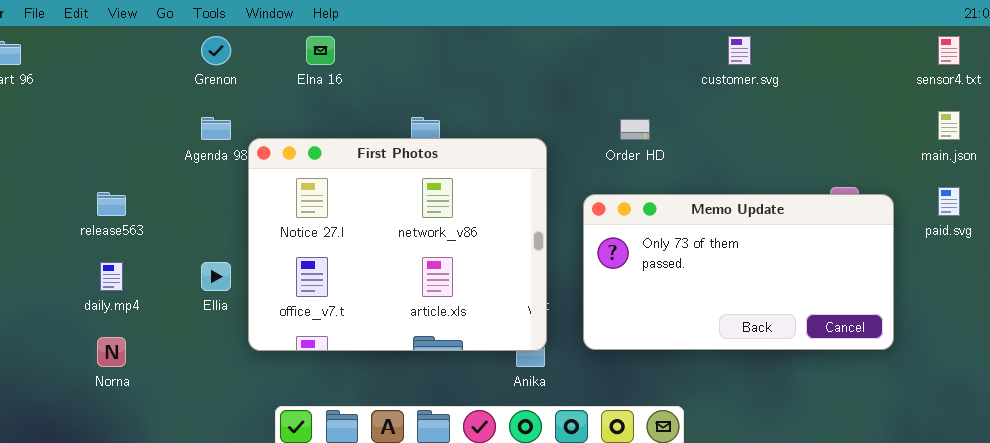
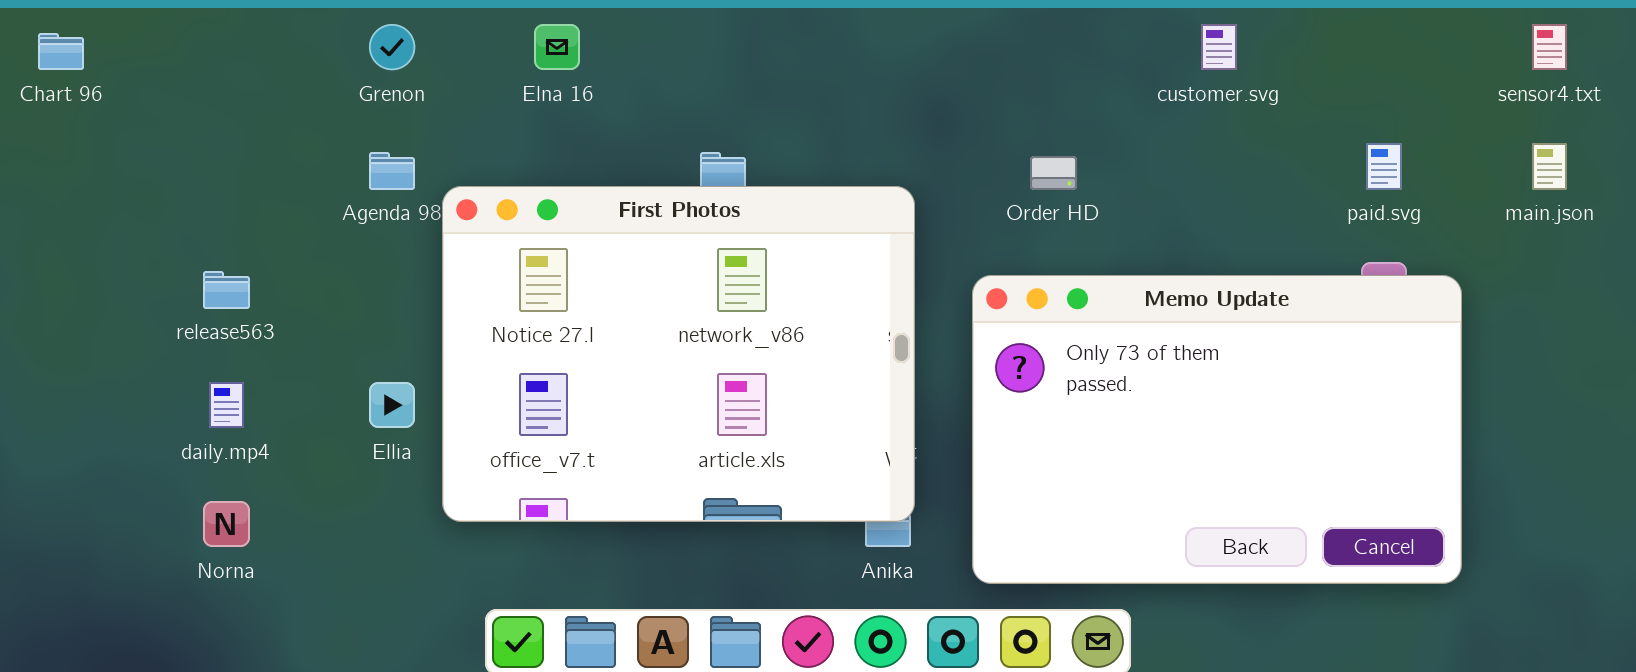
paid.svg: [938,187,960,216] -> [1366,143,1402,190], moved
Memo Update: [583,194,894,350] -> [972,275,1462,584], resized

